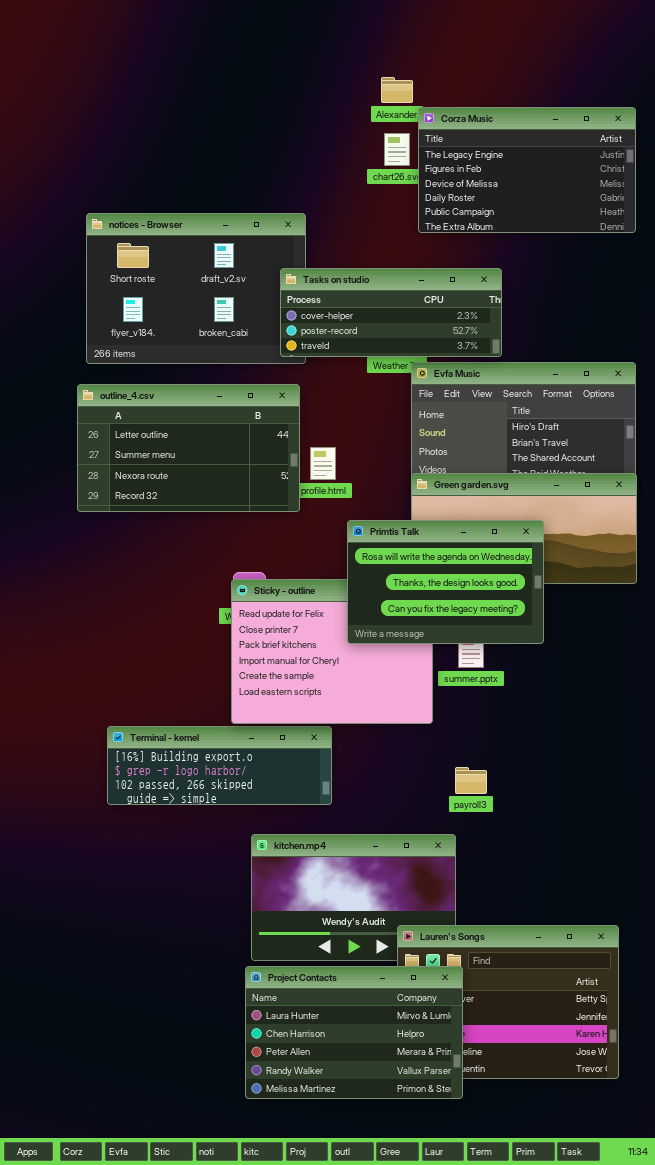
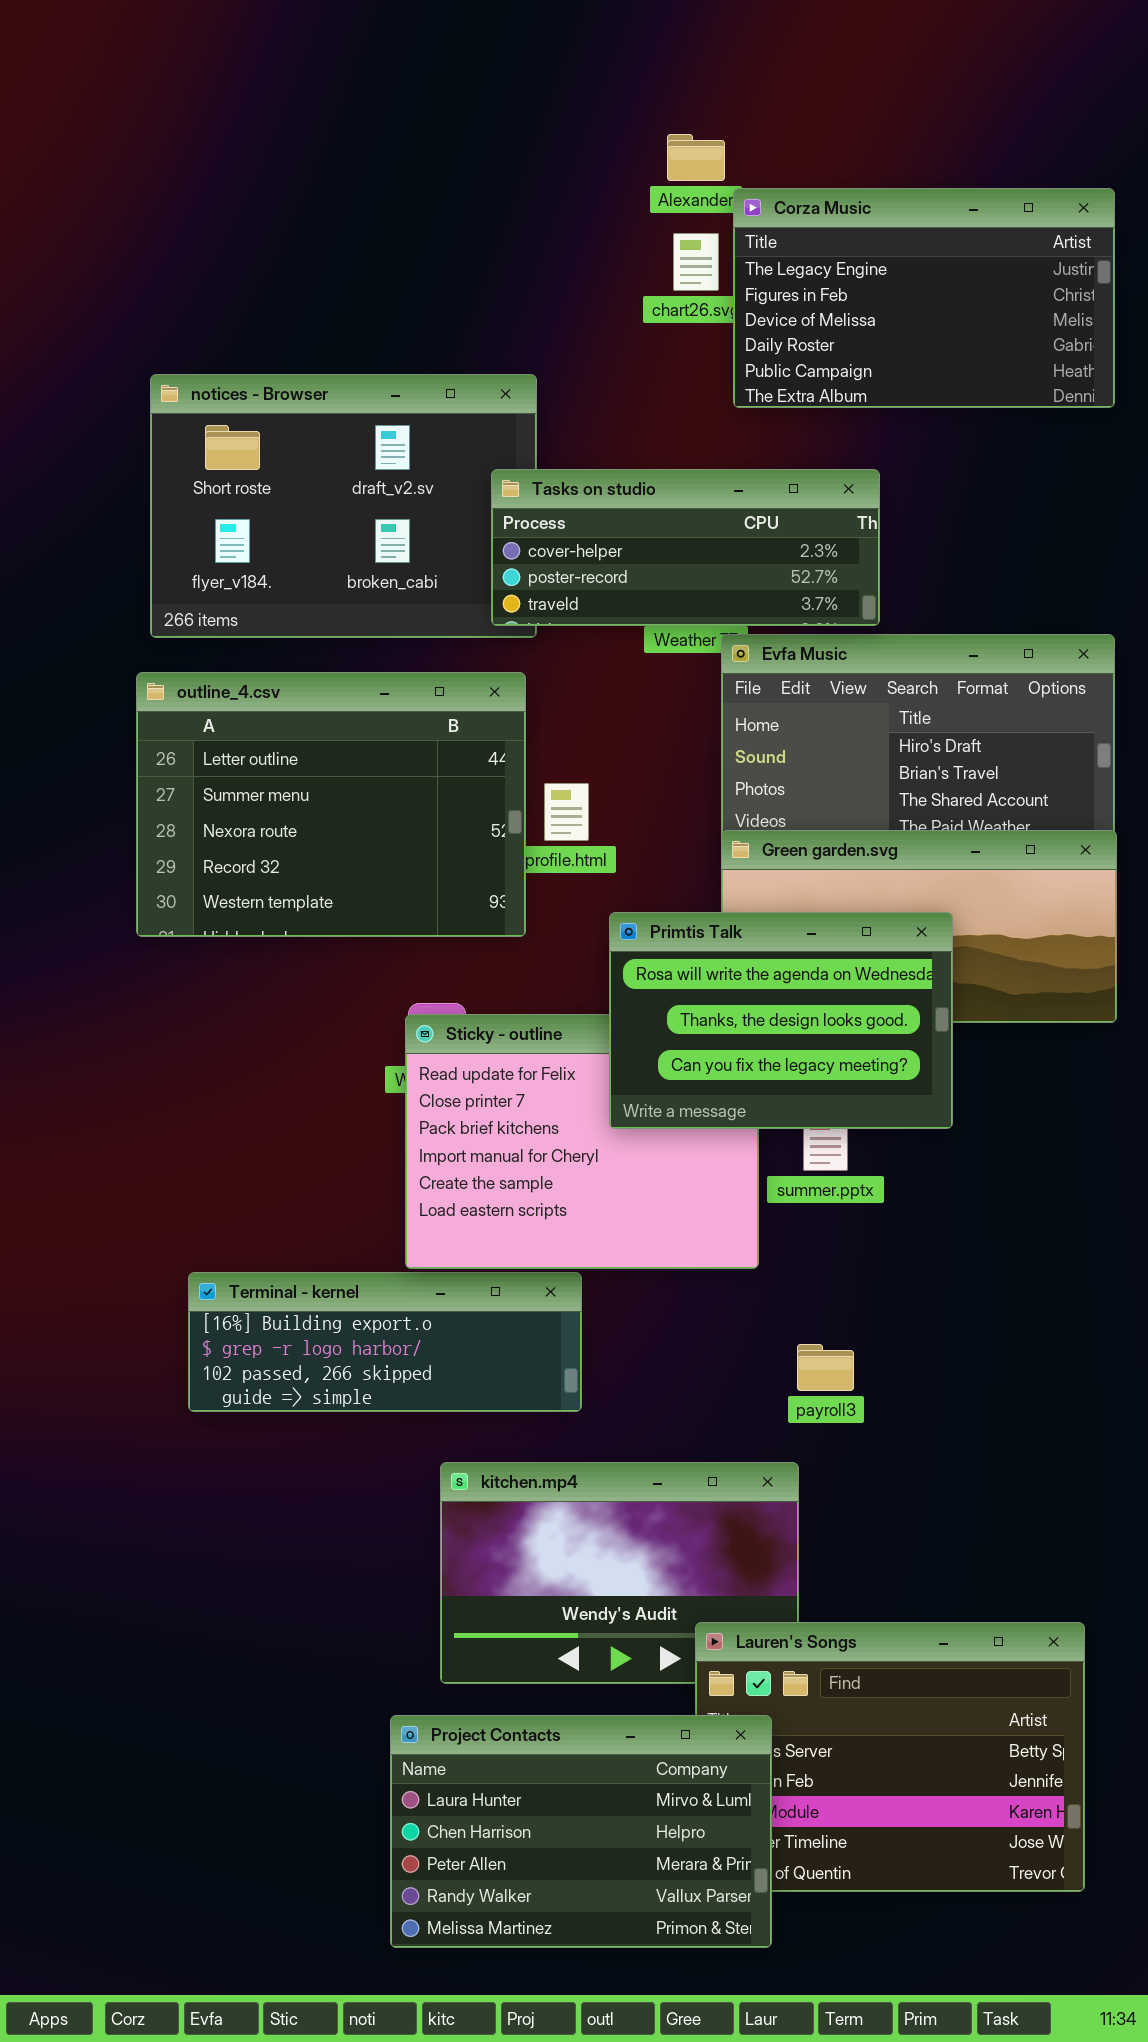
outline_4.csv: [77,384,300,512] -> [136,672,526,937], resized
Project Contacts: [245,966,463,1099] -> [390,1715,772,1948], moved

